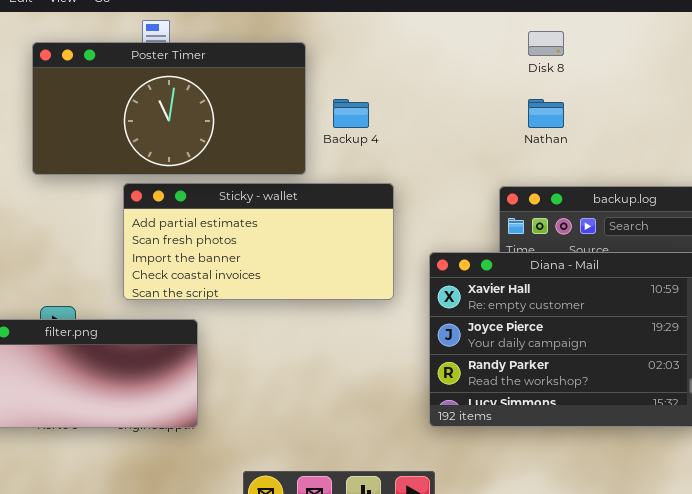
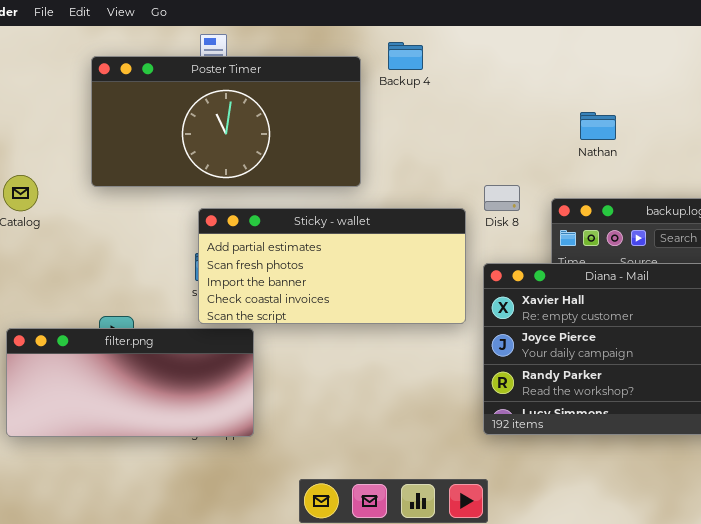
Disk 8: [528,31,564,56] -> [484,185,520,211], moved
Backup 4: [333,99,369,128] -> [388,42,423,70], moved
Sticky - wallet: [123,183,394,300] -> [198,208,466,324], moved

